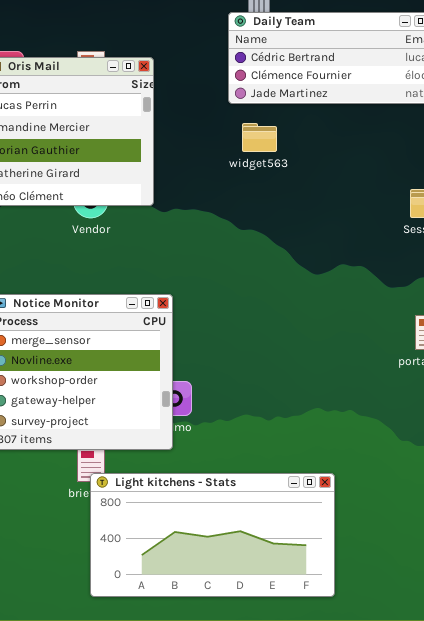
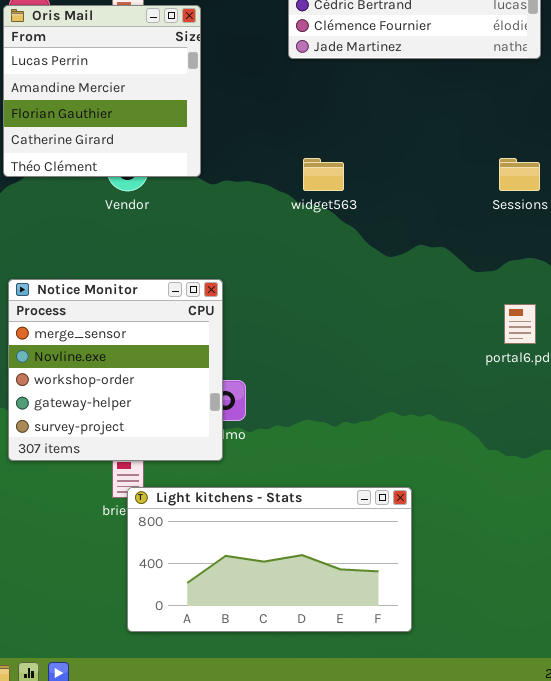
widget563: [242,123,277,152] -> [303,158,344,191], moved

